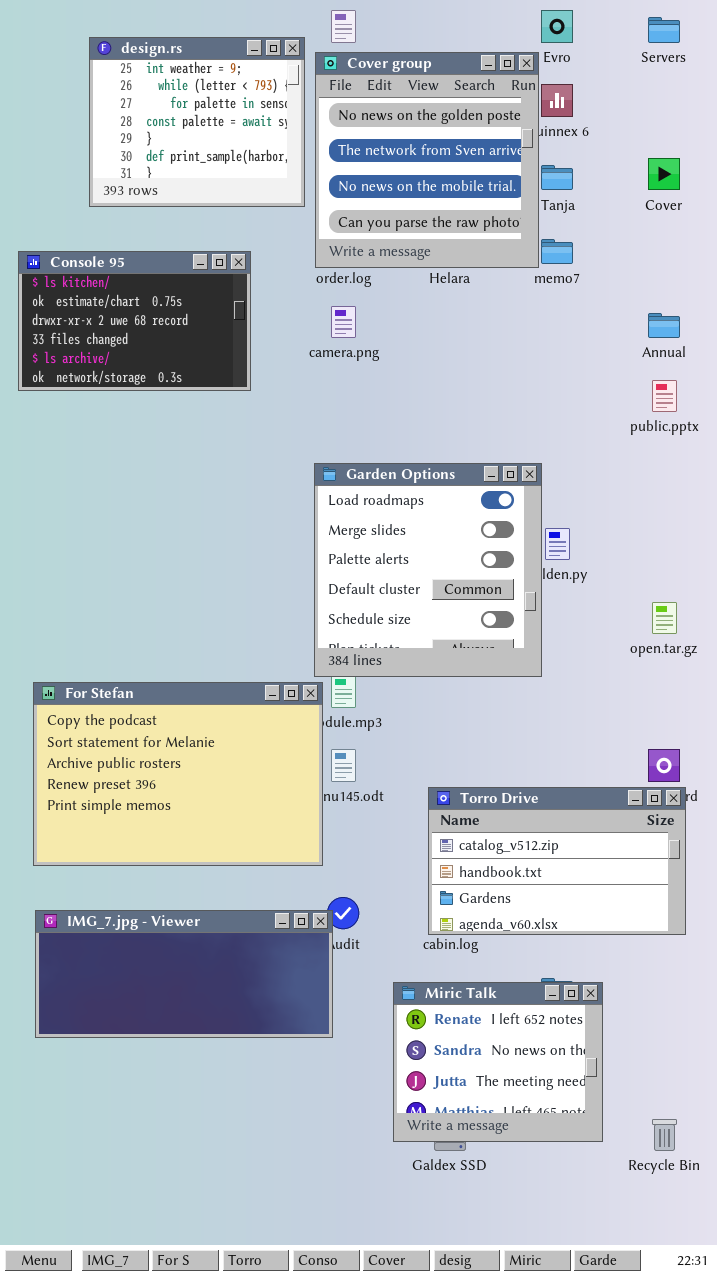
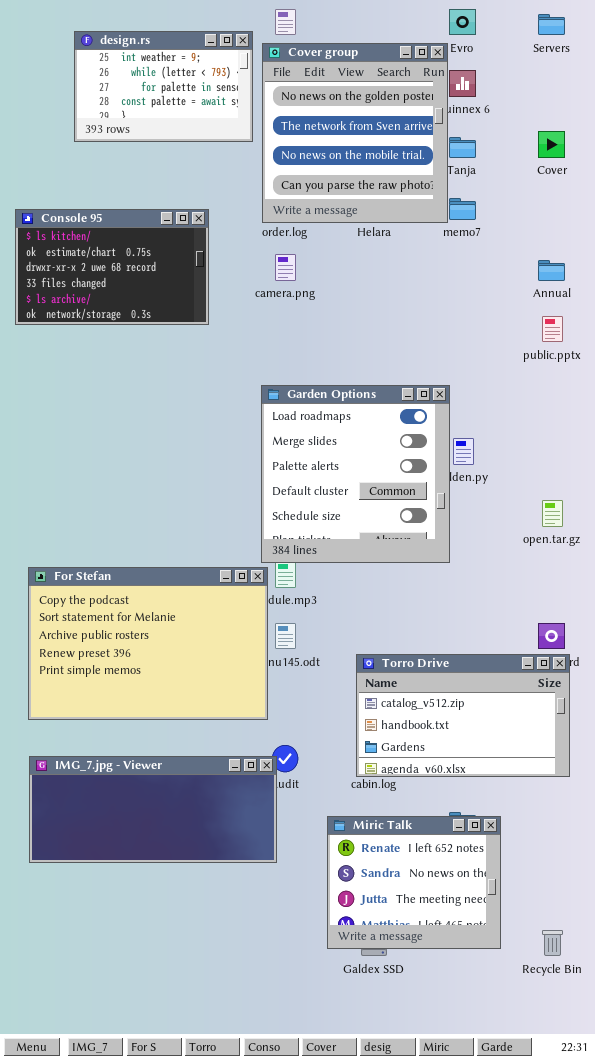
design.rs: [89,37,305,207] -> [74,31,253,142], resized

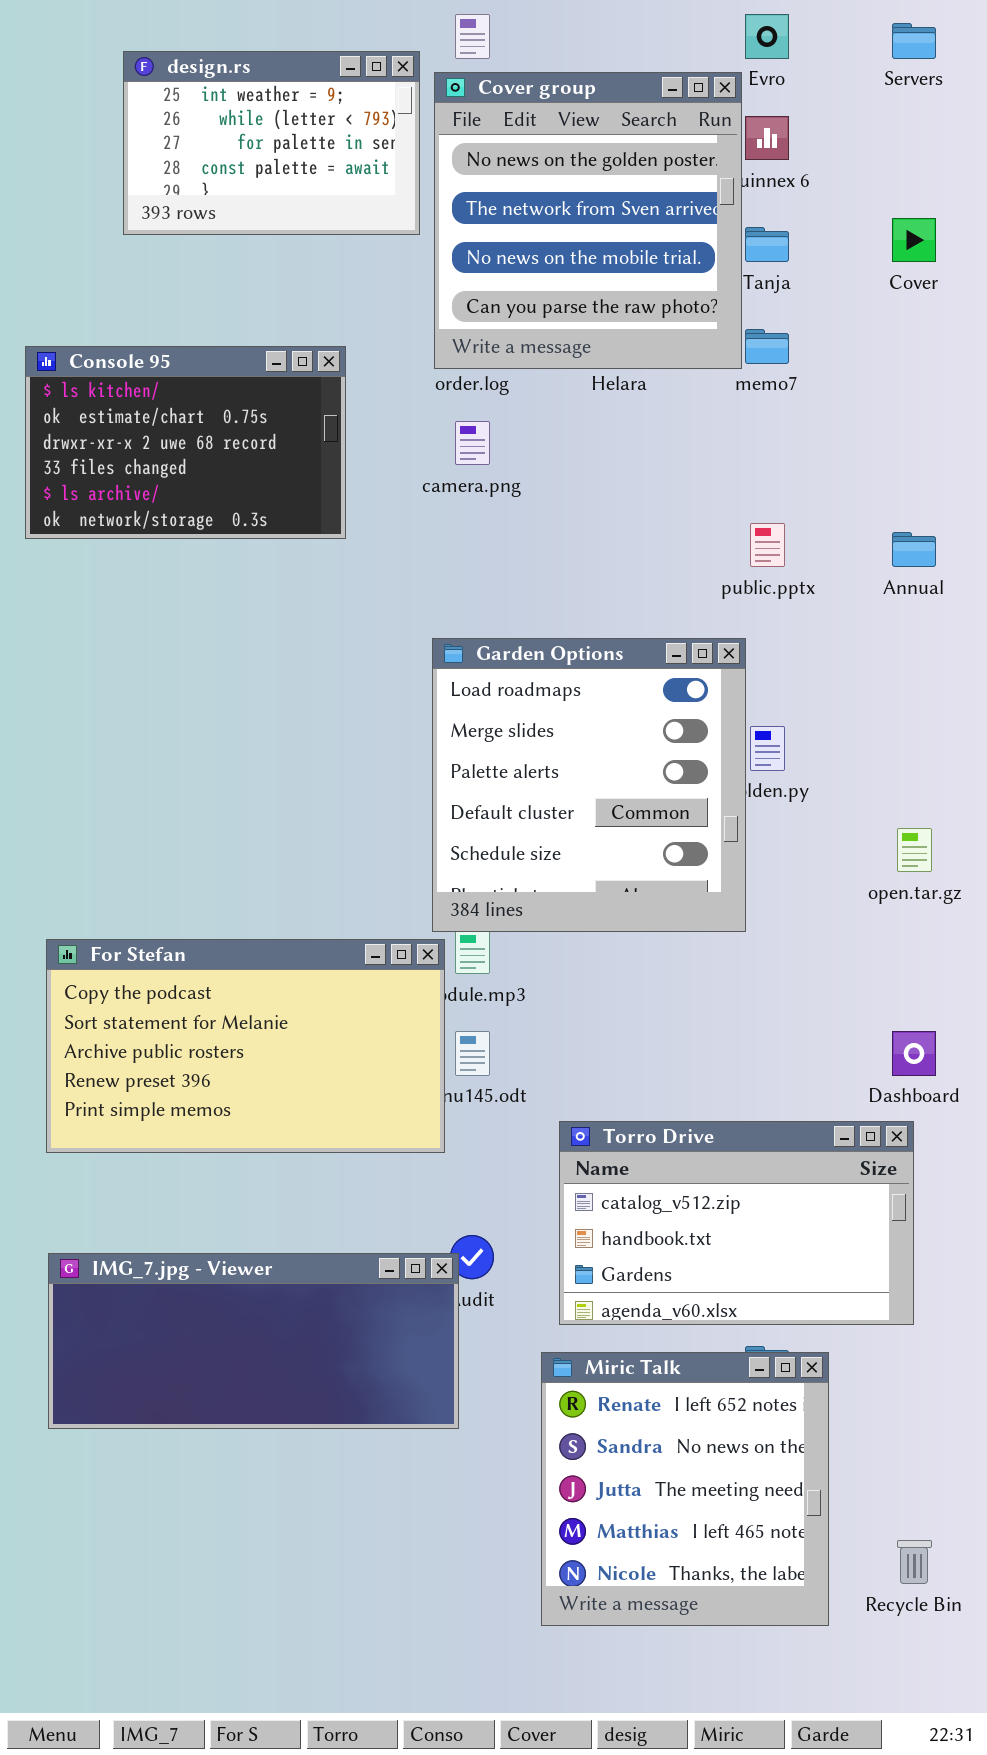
Annual: [538,260,565,281] -> [892,532,936,567], moved
public.pptx: [542,316,563,342] -> [750,523,785,567], moved
For Stefan: [28,567,268,720] -> [46,939,445,1153], resized
Torro Drive: [356,654,570,777] -> [559,1121,914,1325], moved
Miric Talk: [327,816,501,949] -> [541,1352,829,1626], resized

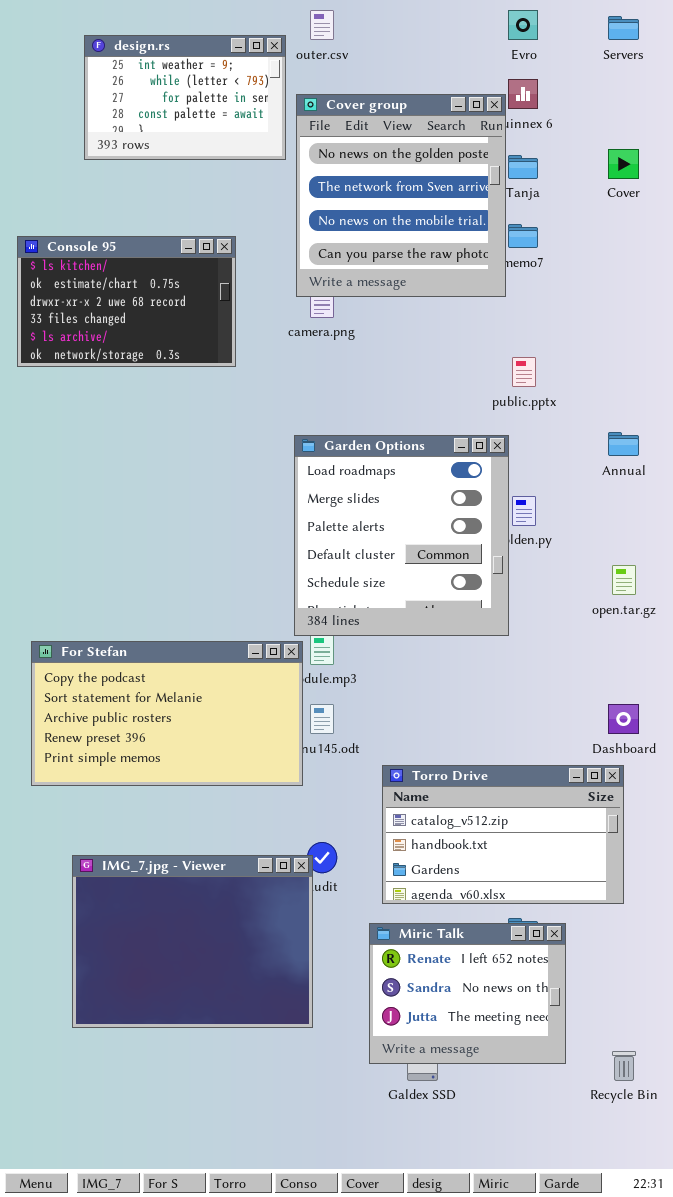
Cover group: [434,72,742,369] -> [296,94,506,297], moved
Annual: [892,532,936,567] -> [608,432,639,456], moved
IMG_7.jpg - Viewer: [48,1253,459,1429] -> [72,855,313,1028], resized
Miric Talk: [541,1352,829,1626] -> [369,923,566,1064], resized

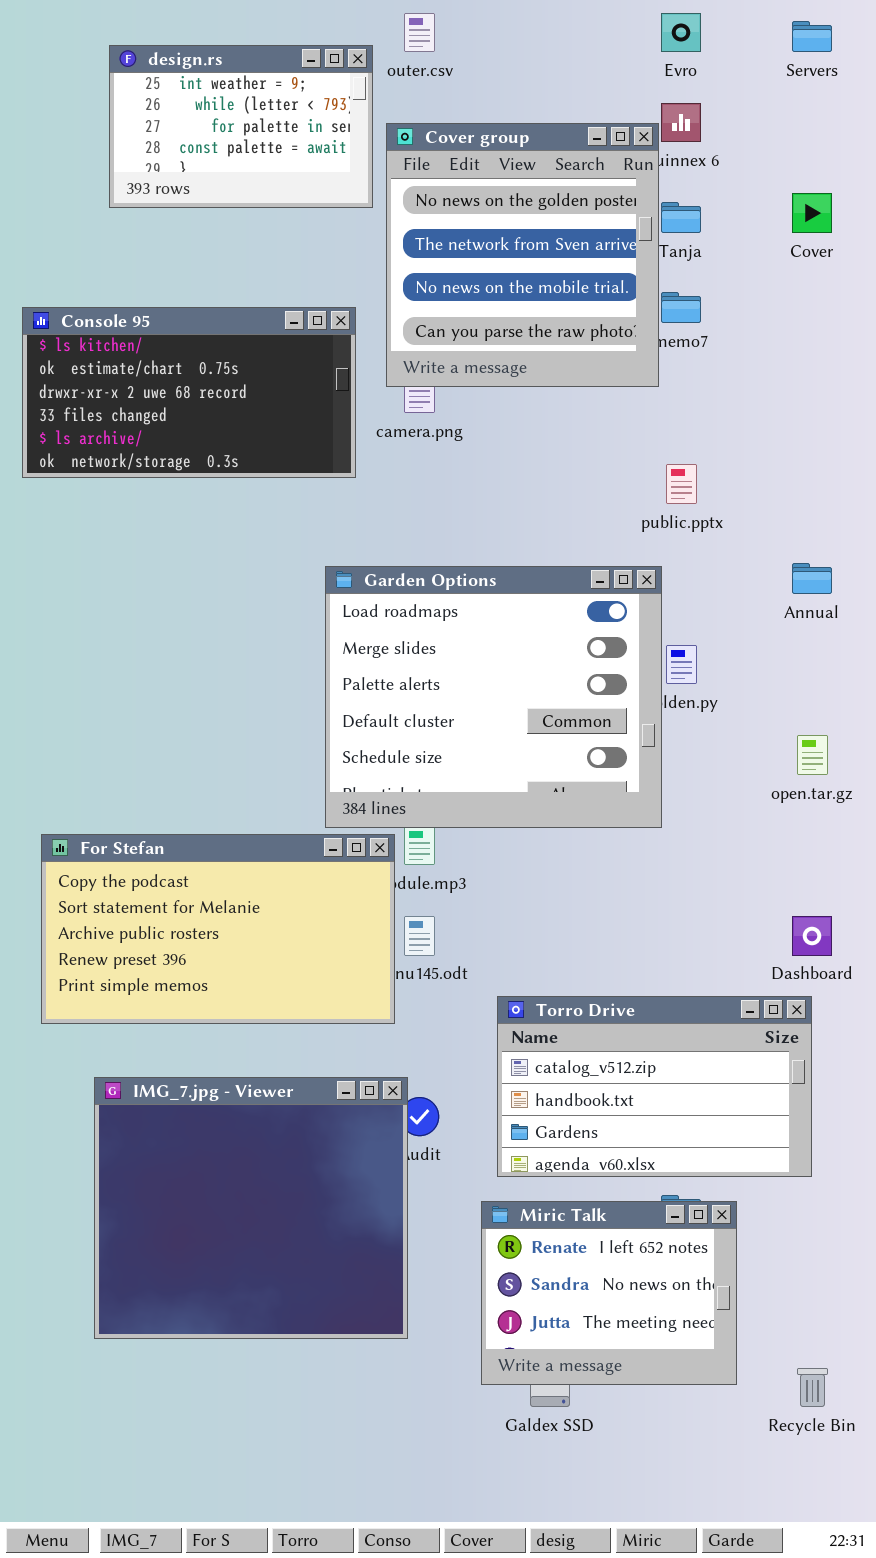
Console 95: [17,236,236,367] -> [22,307,356,478], resized
Garden Options: [294,435,509,636] -> [325,566,662,828], resized
IMG_7.jpg - Viewer: [72,855,313,1028] -> [94,1077,408,1339], resized

